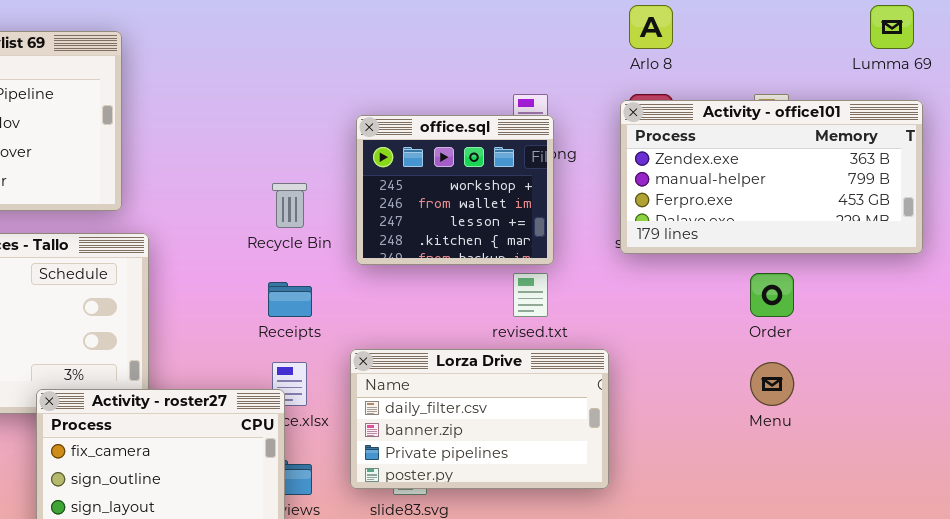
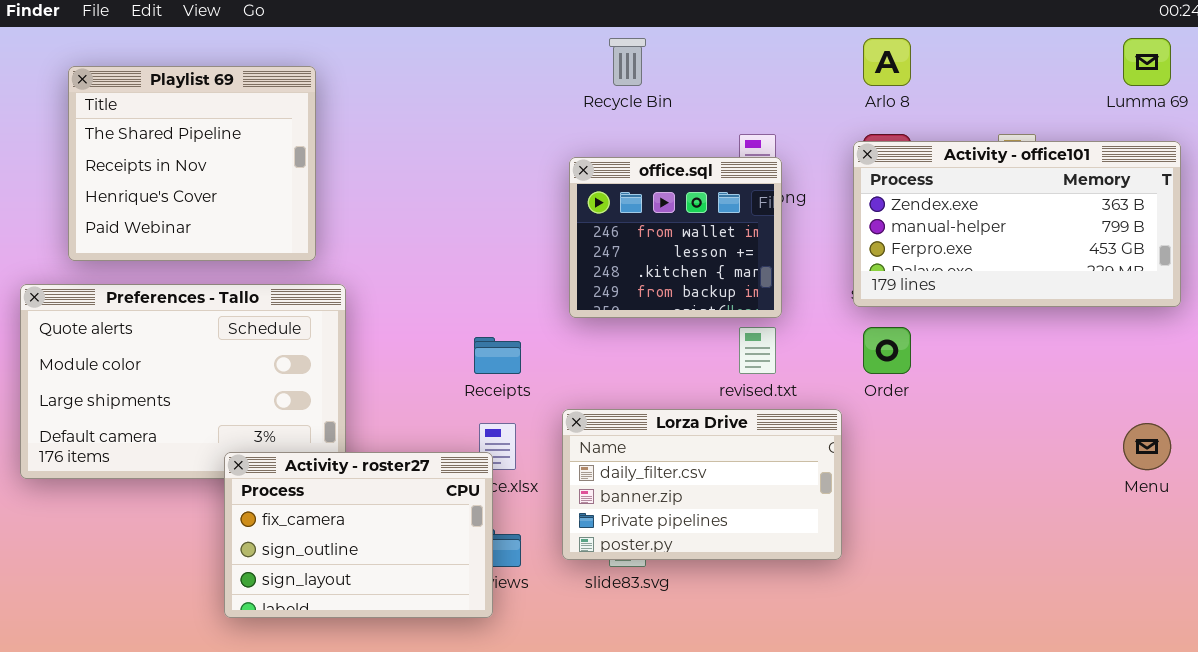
office.sql: [356,115,554,265] -> [569,157,782,318], scrolled down 1 row
Recycle Bin: [272,183,307,228] -> [609,38,646,86], moved
Order: [750,273,794,317] -> [863,327,911,374], moved
Menu: [750,362,794,406] -> [1123,423,1171,470], moved

